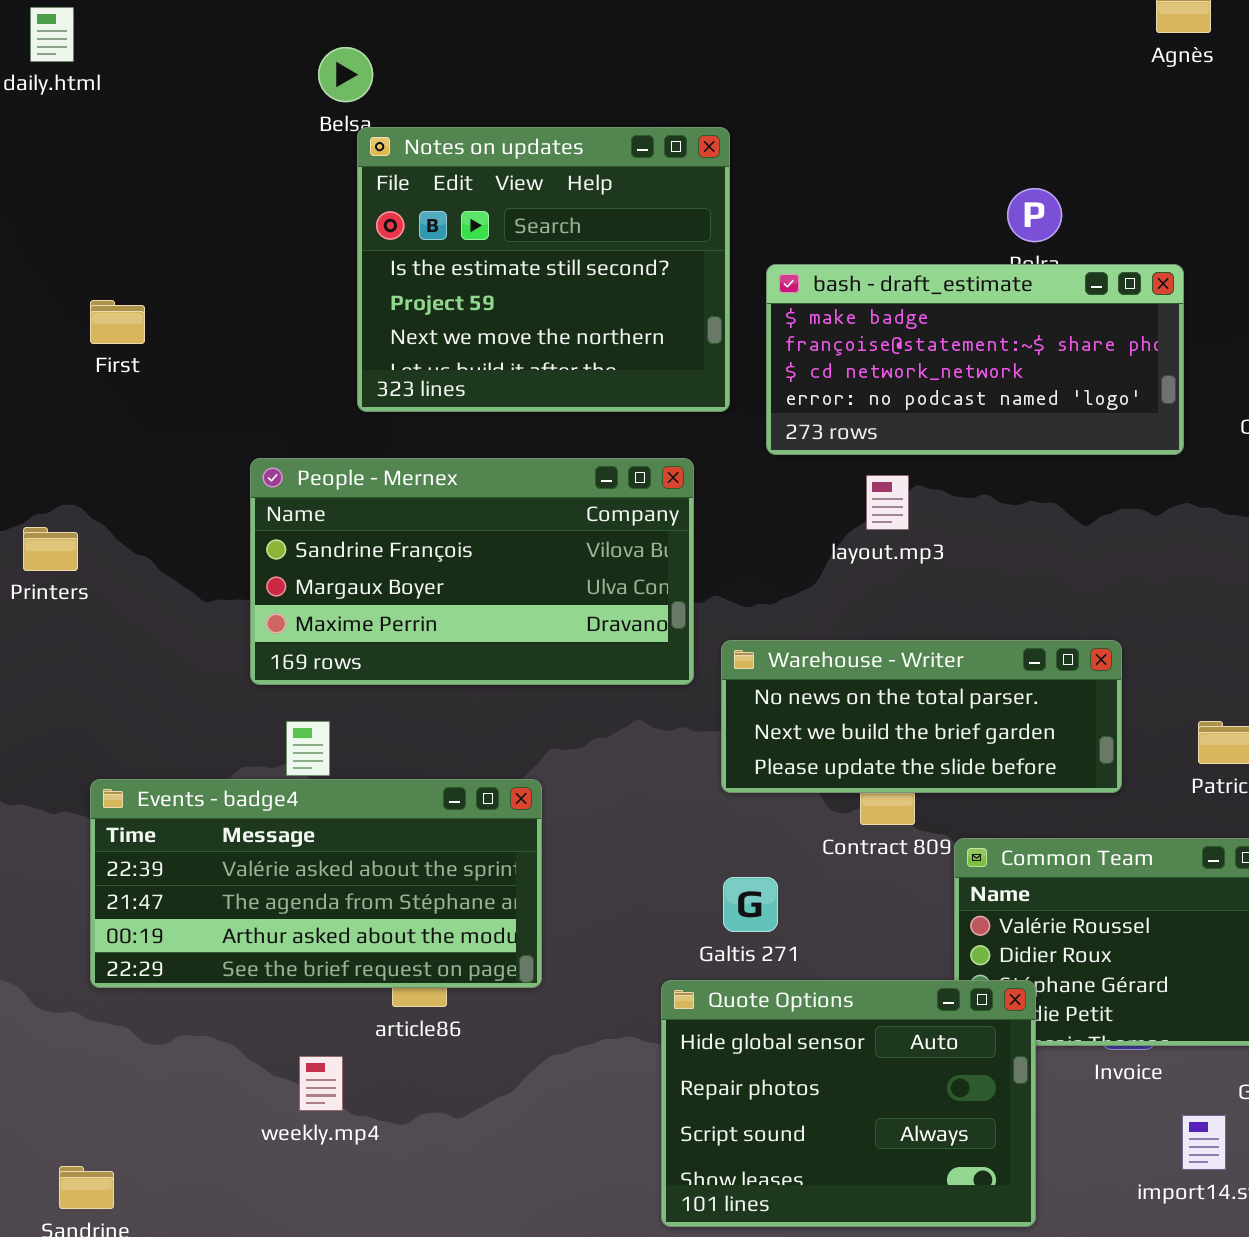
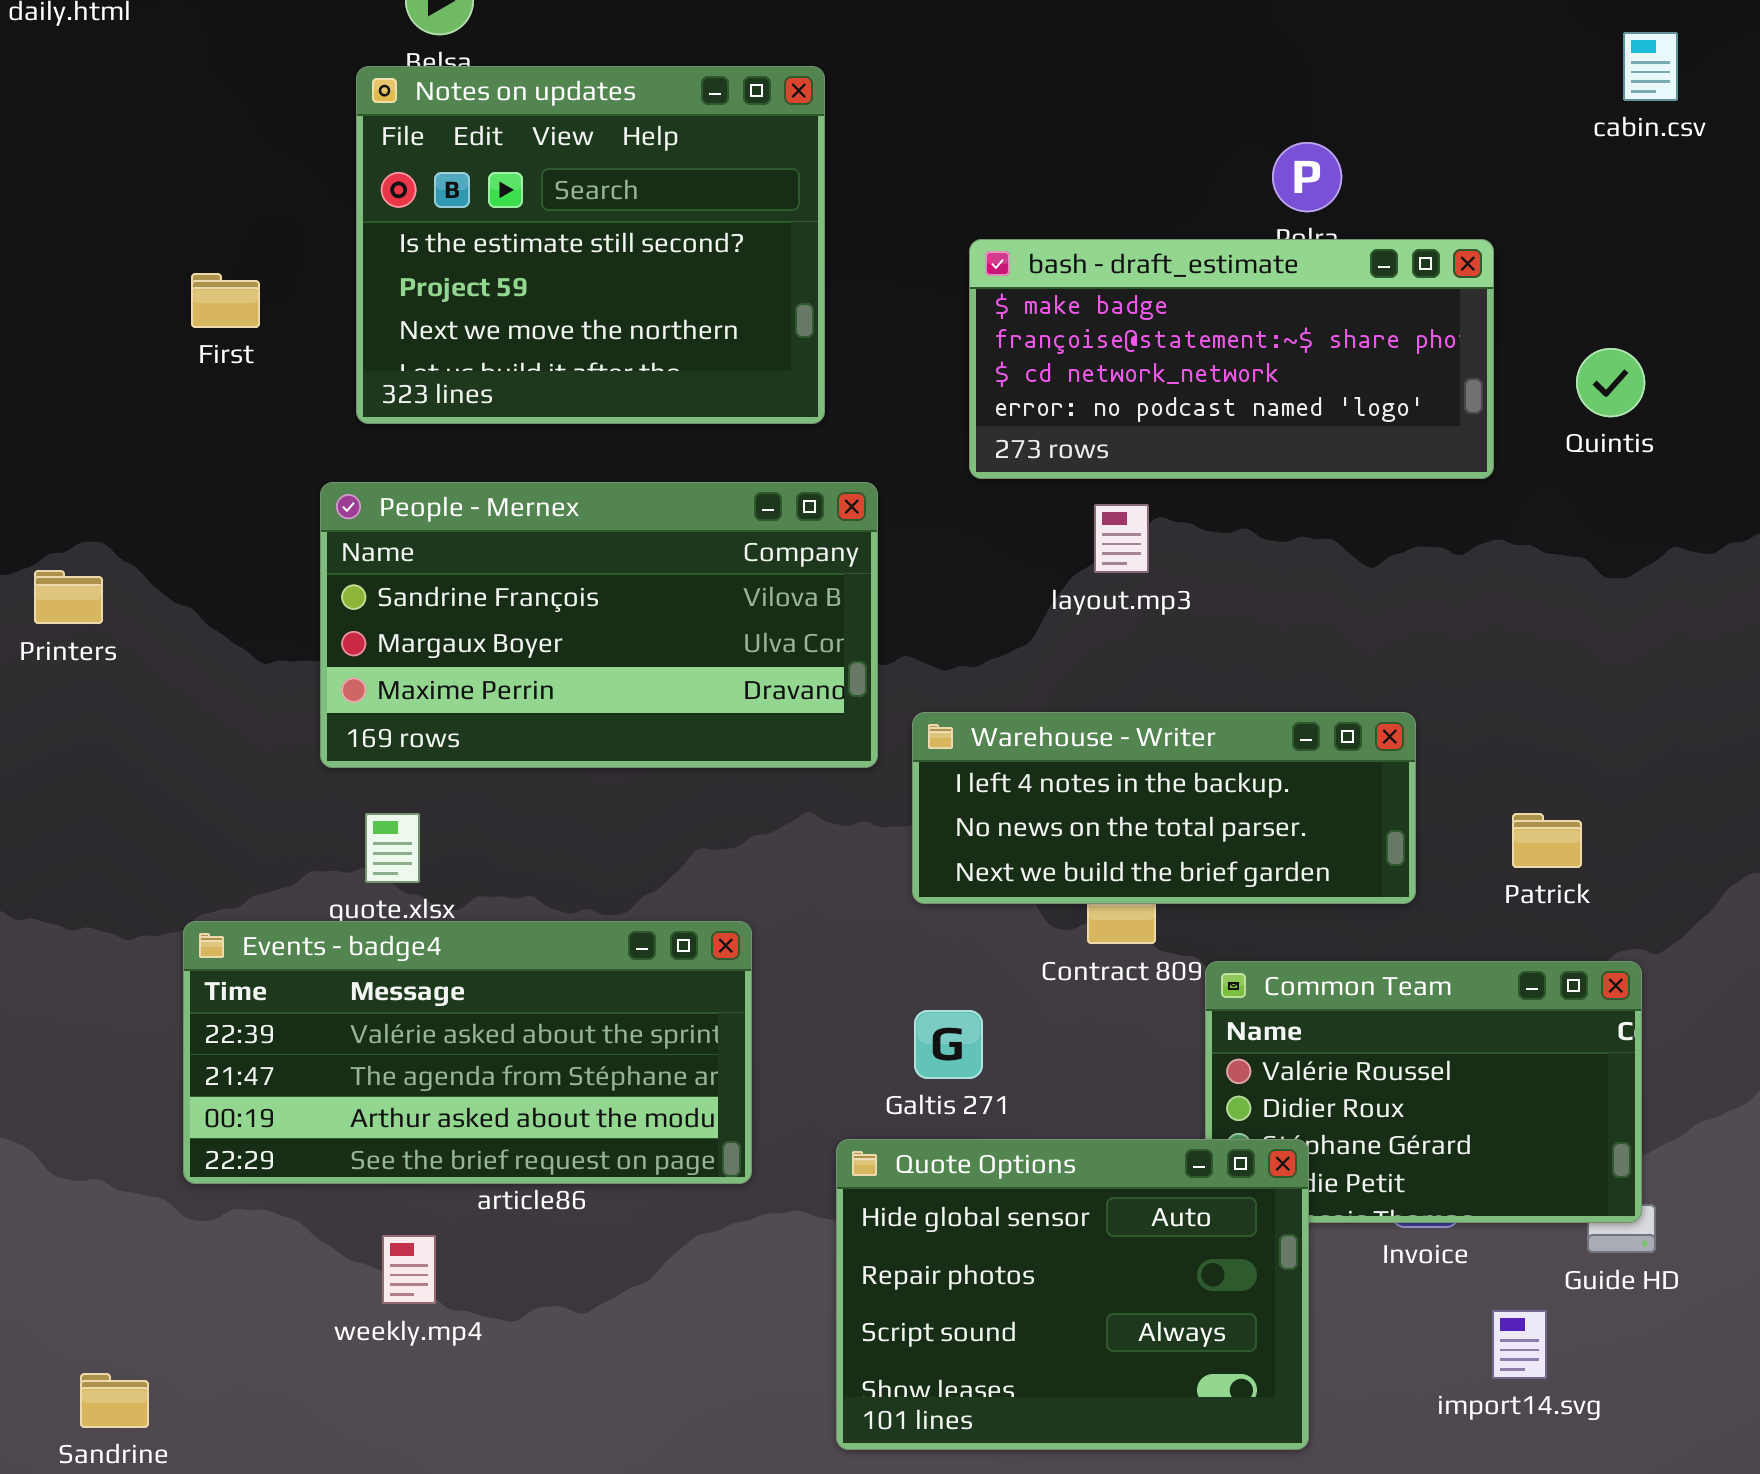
Notes on updates: [357,127,730,412] -> [356,66,825,424], moved
First: [90,300,145,344] -> [191,273,260,328], moved
Warehouse - Writer: [721,640,1122,793] -> [912,712,1416,904], scrolled up 1 row
Events - badge4: [90,779,542,988] -> [183,921,752,1184], moved

